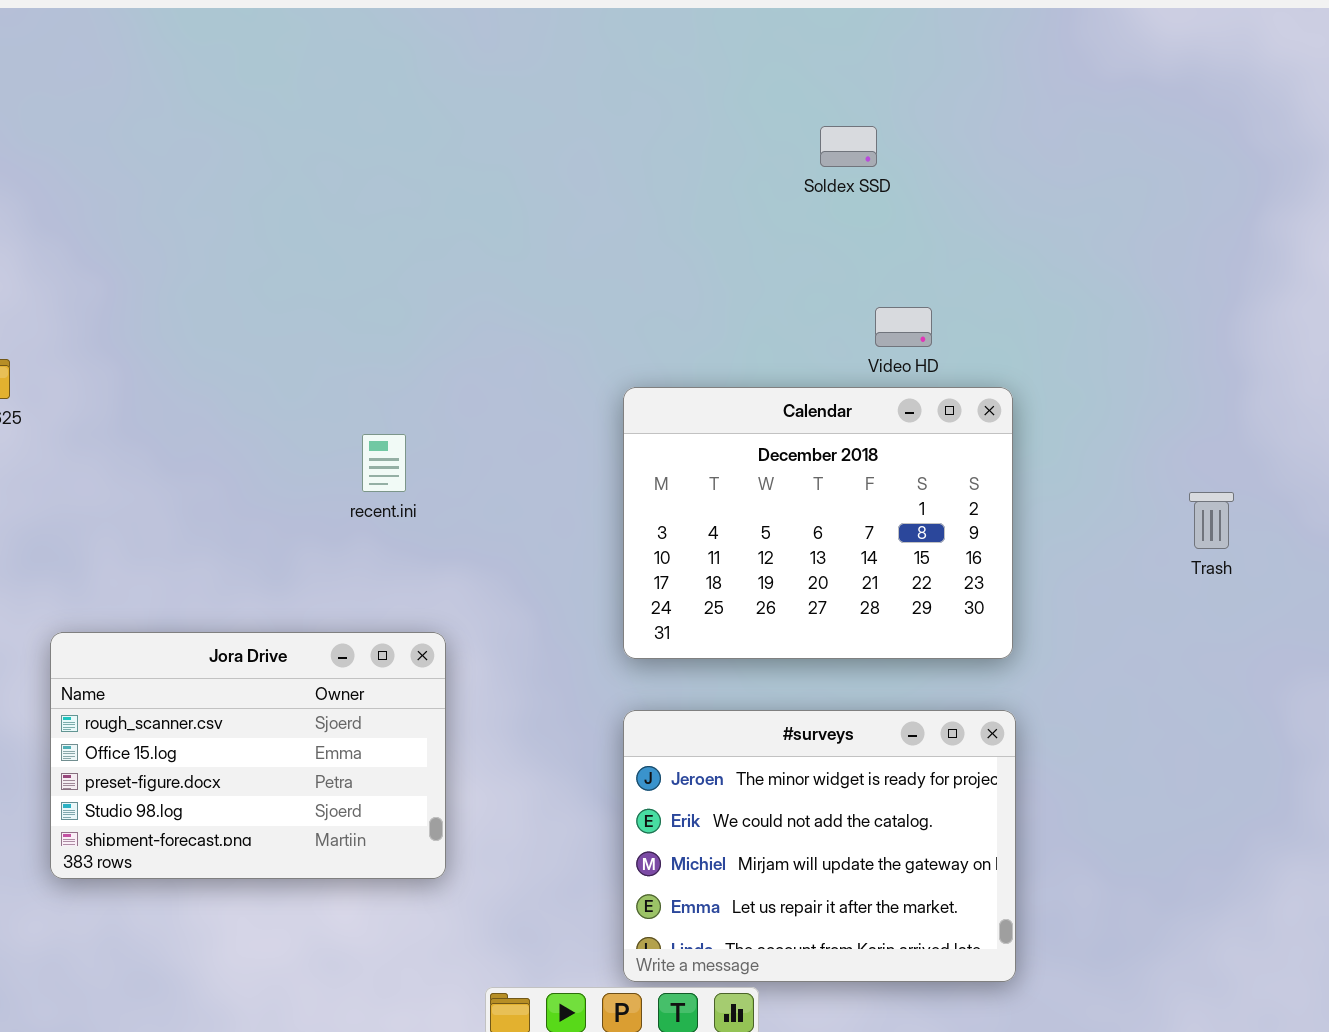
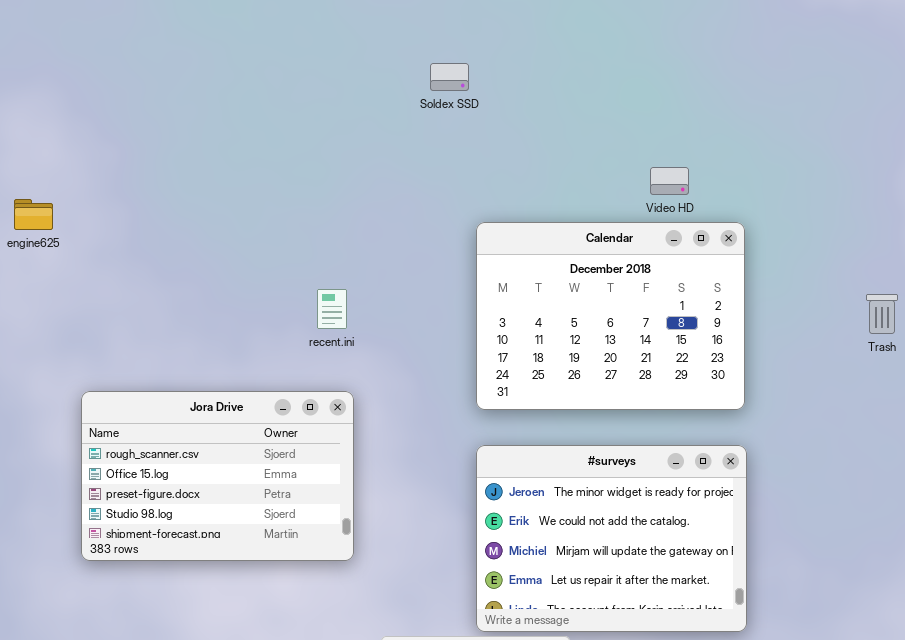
Soldex SSD: [820,126,877,167] -> [430,63,469,91], moved
recent.ini: [362,434,406,492] -> [317,289,347,329], moved

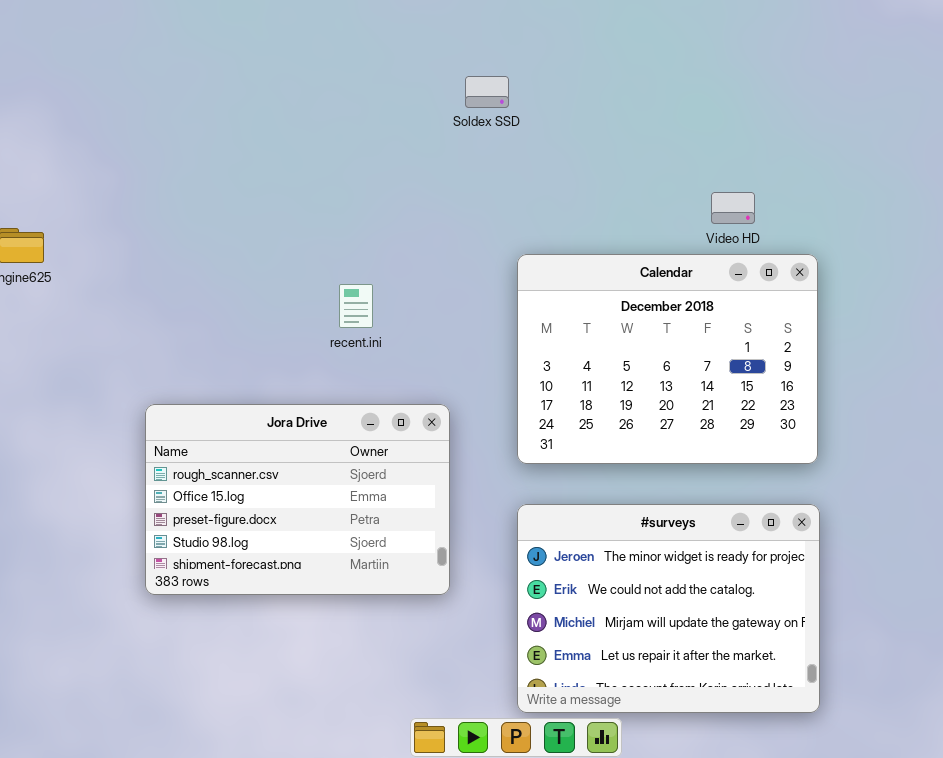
recent.ini: [317,289,347,329] -> [339,284,373,328], moved
Jora Drive: [81,391,354,561] -> [145,404,450,595], moved

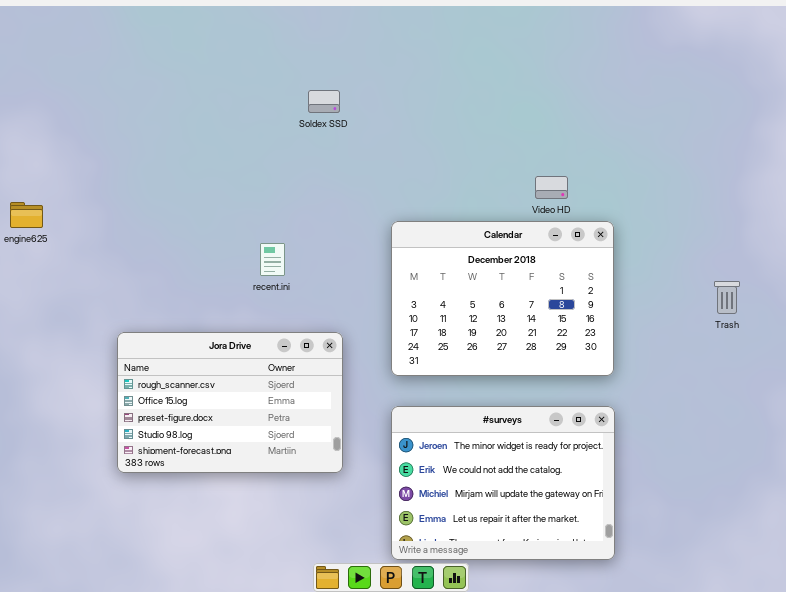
Soldex SSD: [465,76,509,108] -> [308,90,340,113], moved

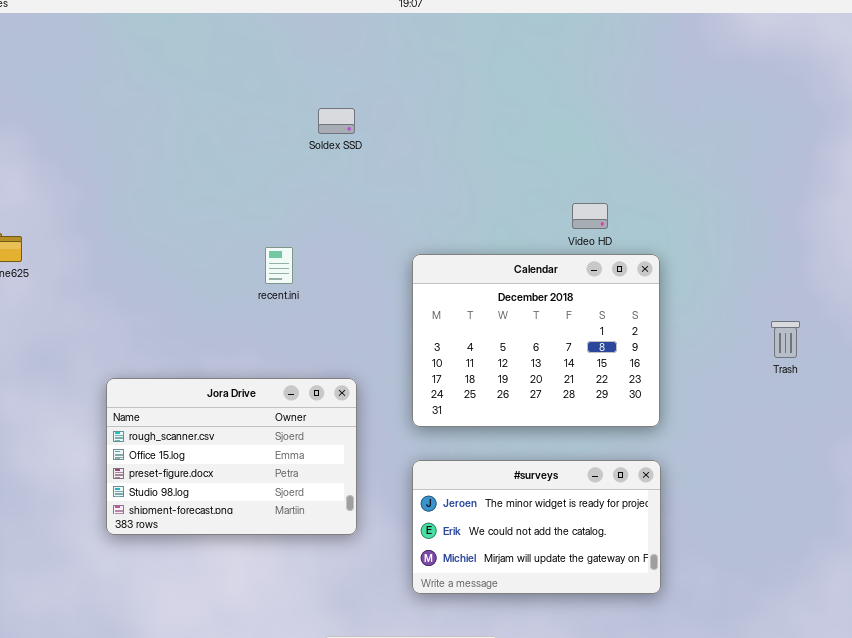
recent.ini: [260,243,285,276] -> [265,247,293,284], moved
#surveys: [391,406,615,560] -> [412,460,661,594], resized

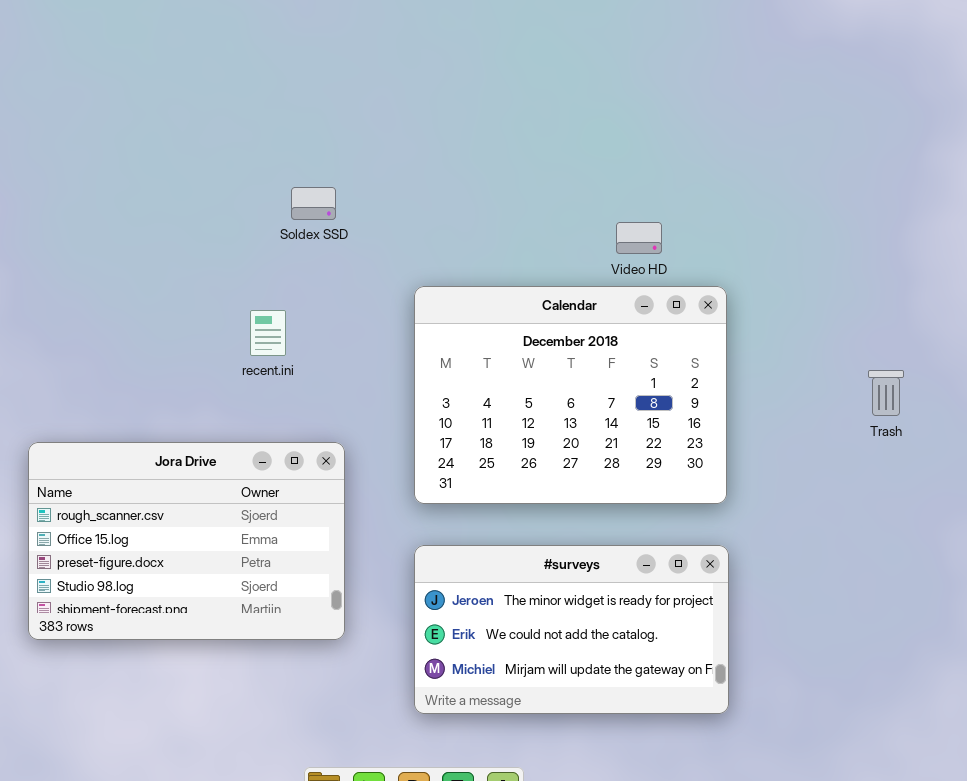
Soldex SSD: [318,108,355,134] -> [291,187,336,220], moved
recent.ini: [265,247,293,284] -> [250,310,286,356], moved

